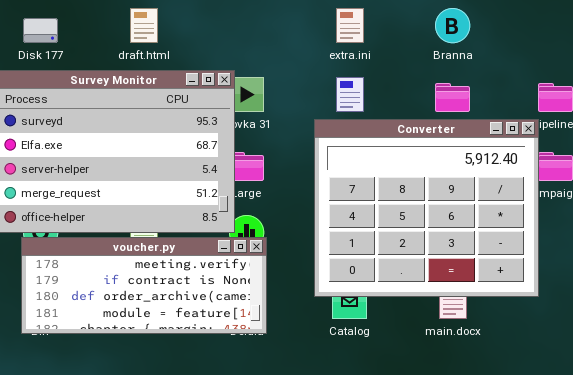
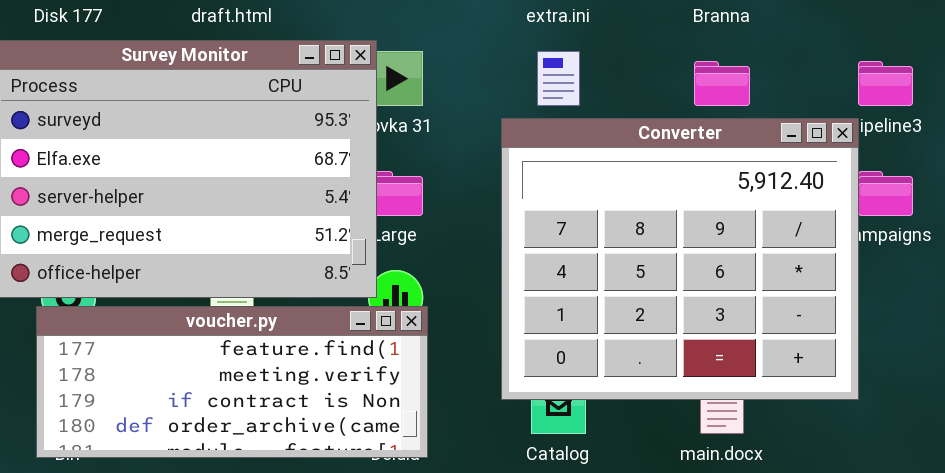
voucher.py: [21,237,267,334] -> [36,306,428,458], scrolled up 1 row

